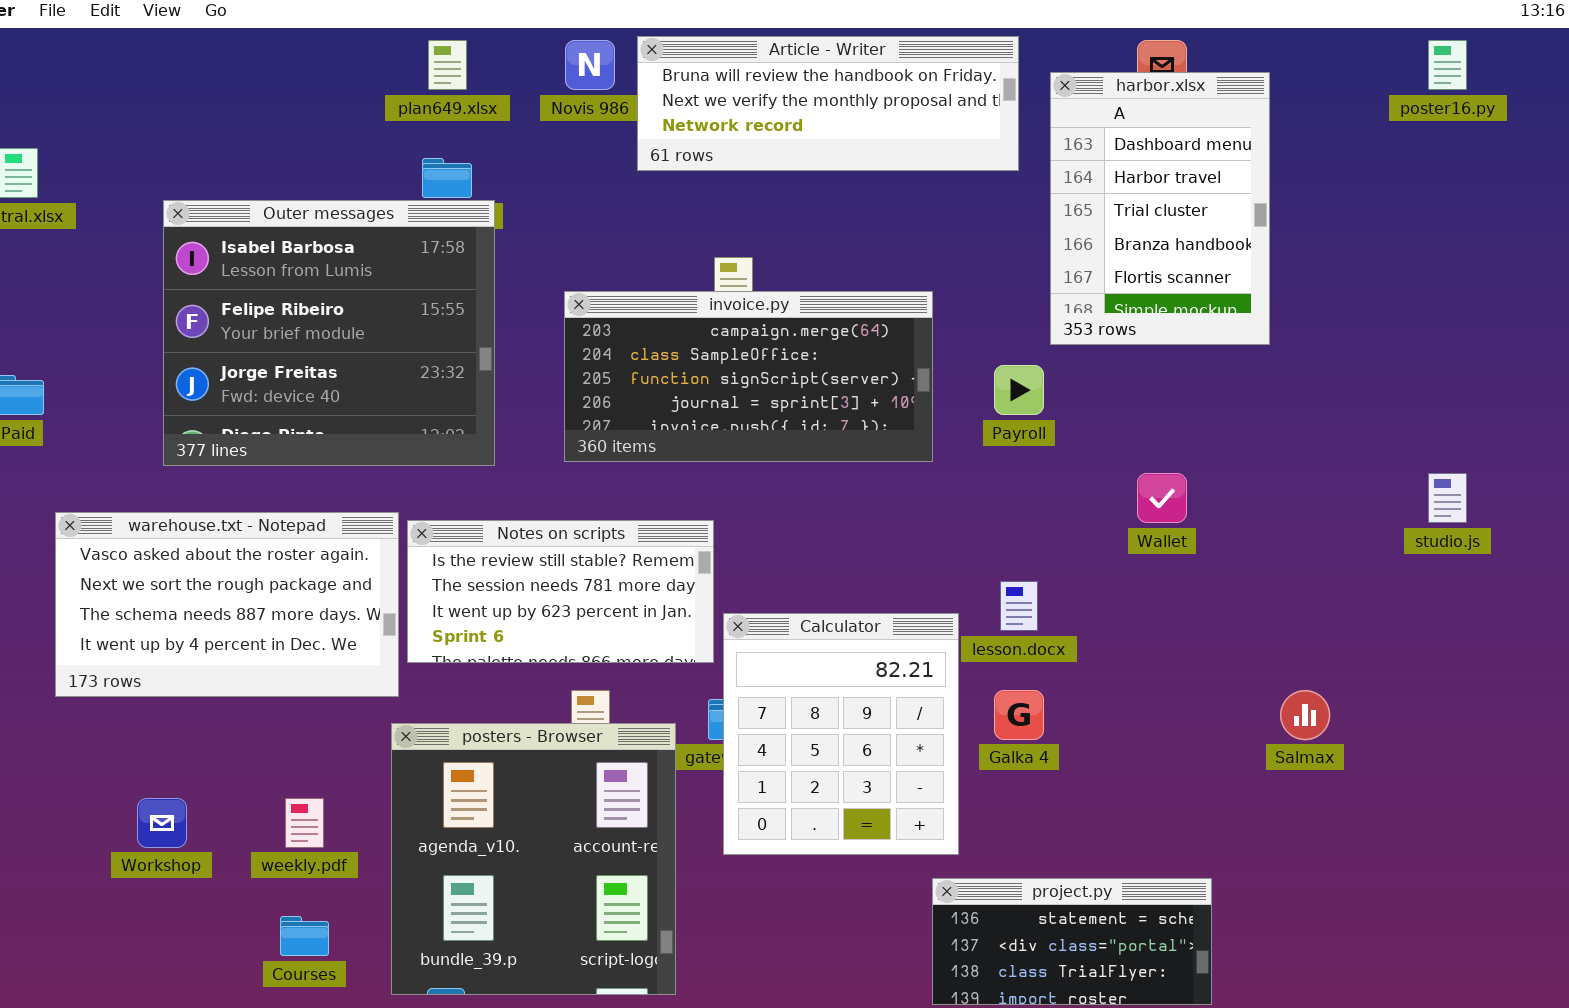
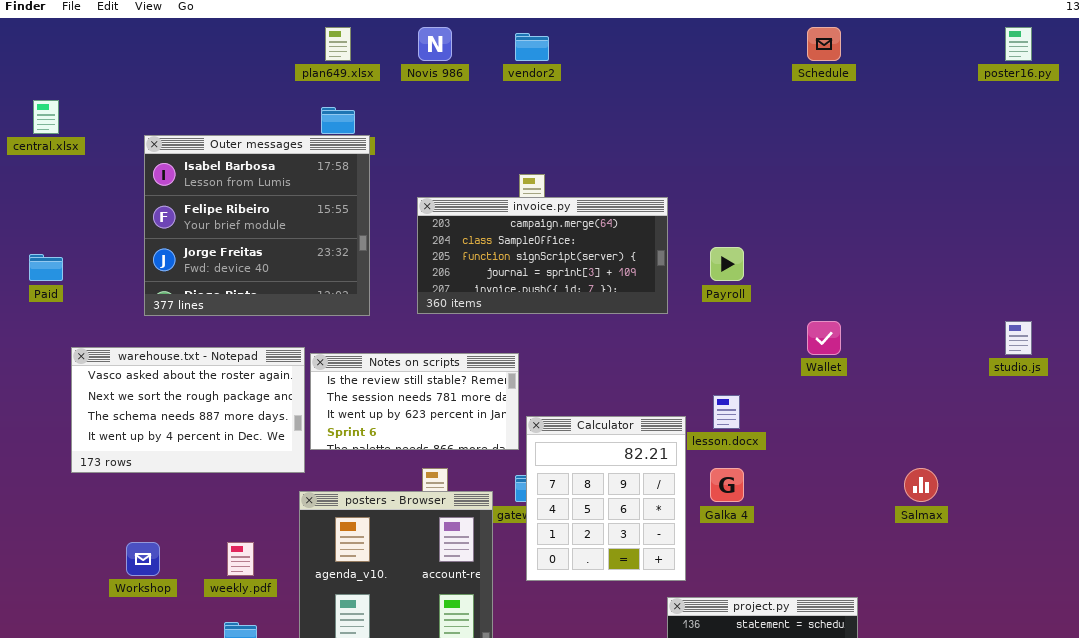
Article - Writer: [637,36,1019,171] -> none, closed
harbor.xlsx: [1050,72,1270,345] -> none, closed

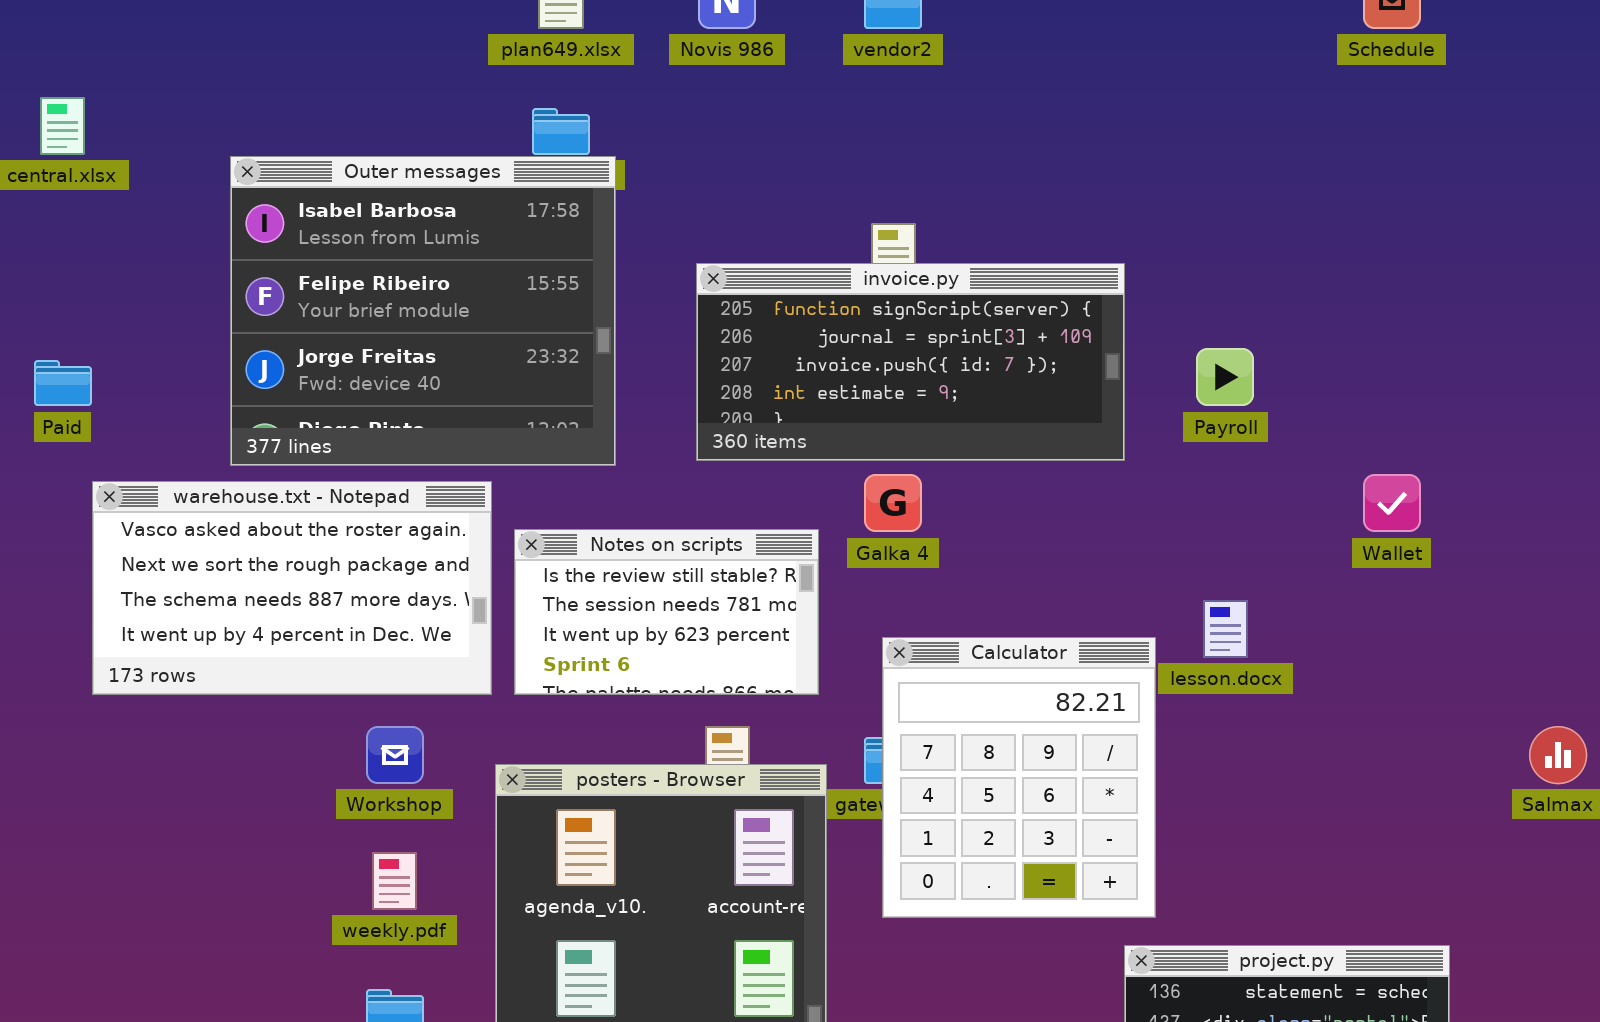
invoice.py: [417,197,668,314] -> [696,263,1125,461], scrolled down 2 rows
warehouse.txt - Notepad: [71,347,305,473] -> [92,481,492,695], moved
Notes on scripts: [310,353,519,450] -> [514,529,819,695], resized
Galka 4: [710,468,744,502] -> [864,474,922,532], moved
Workshop: [126,542,160,576] -> [366,726,424,784], moved

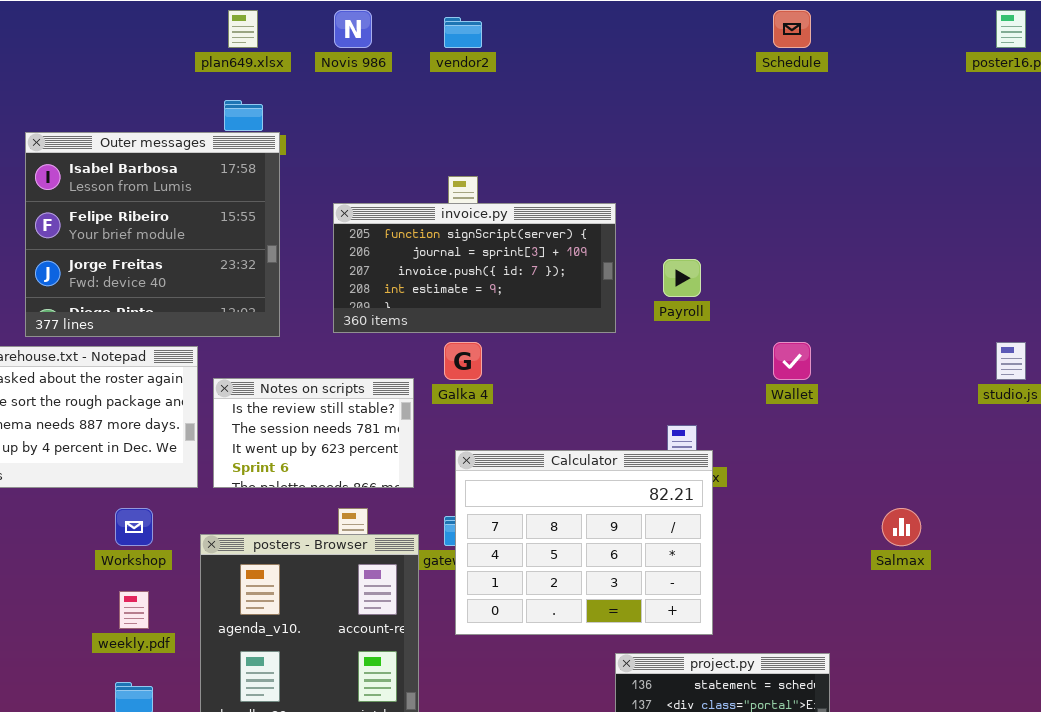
Calculator: [882,637,1156,918] -> [455,450,713,635], resized

